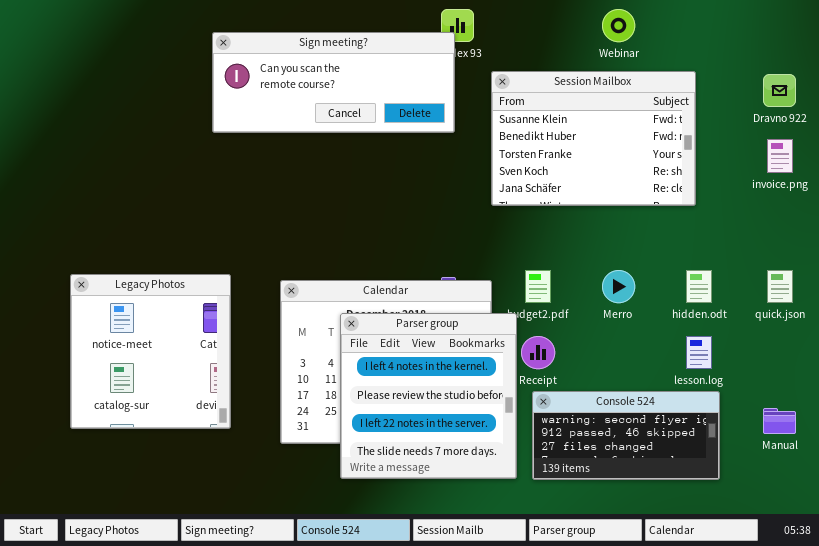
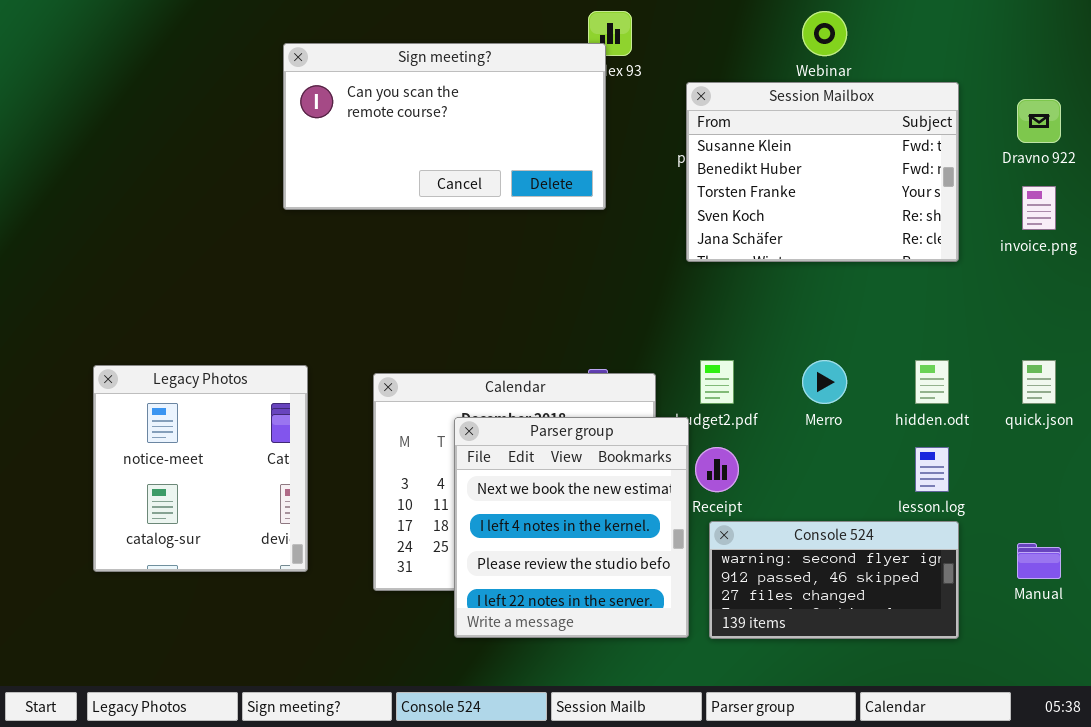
Sign meeting?: [212,32,455,133] -> [283,43,606,210], resized
Session Mailbox: [491,71,696,206] -> [686,82,959,262], moved
Parser group: [340,313,517,479] -> [454,417,689,638], scrolled up 1 row

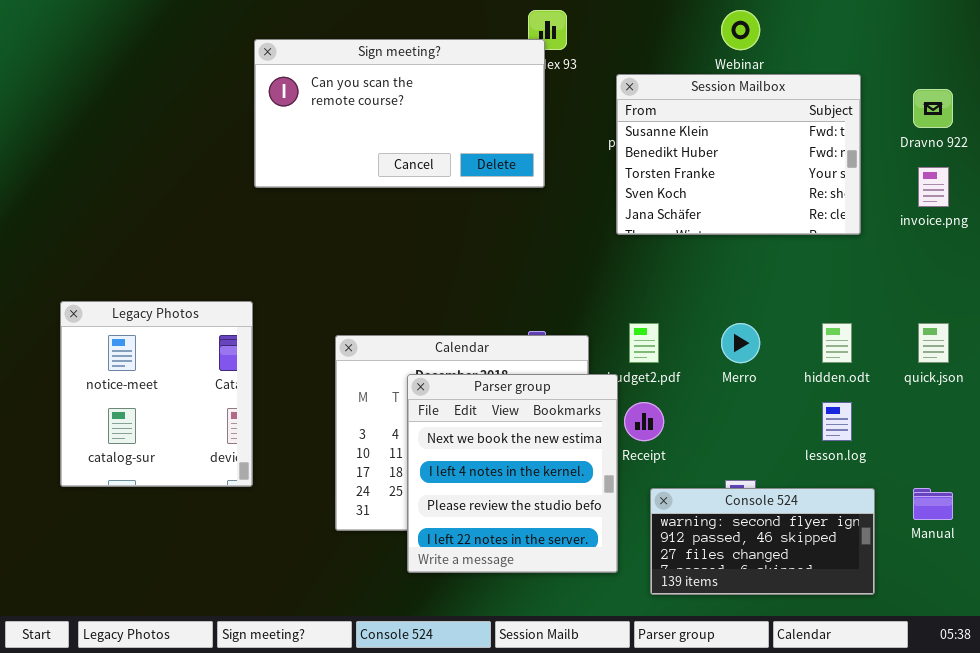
Legacy Photos: [93,365,308,572] -> [60,301,253,487], moved
Console 524: [709,521,959,639] -> [650,488,875,595], moved

